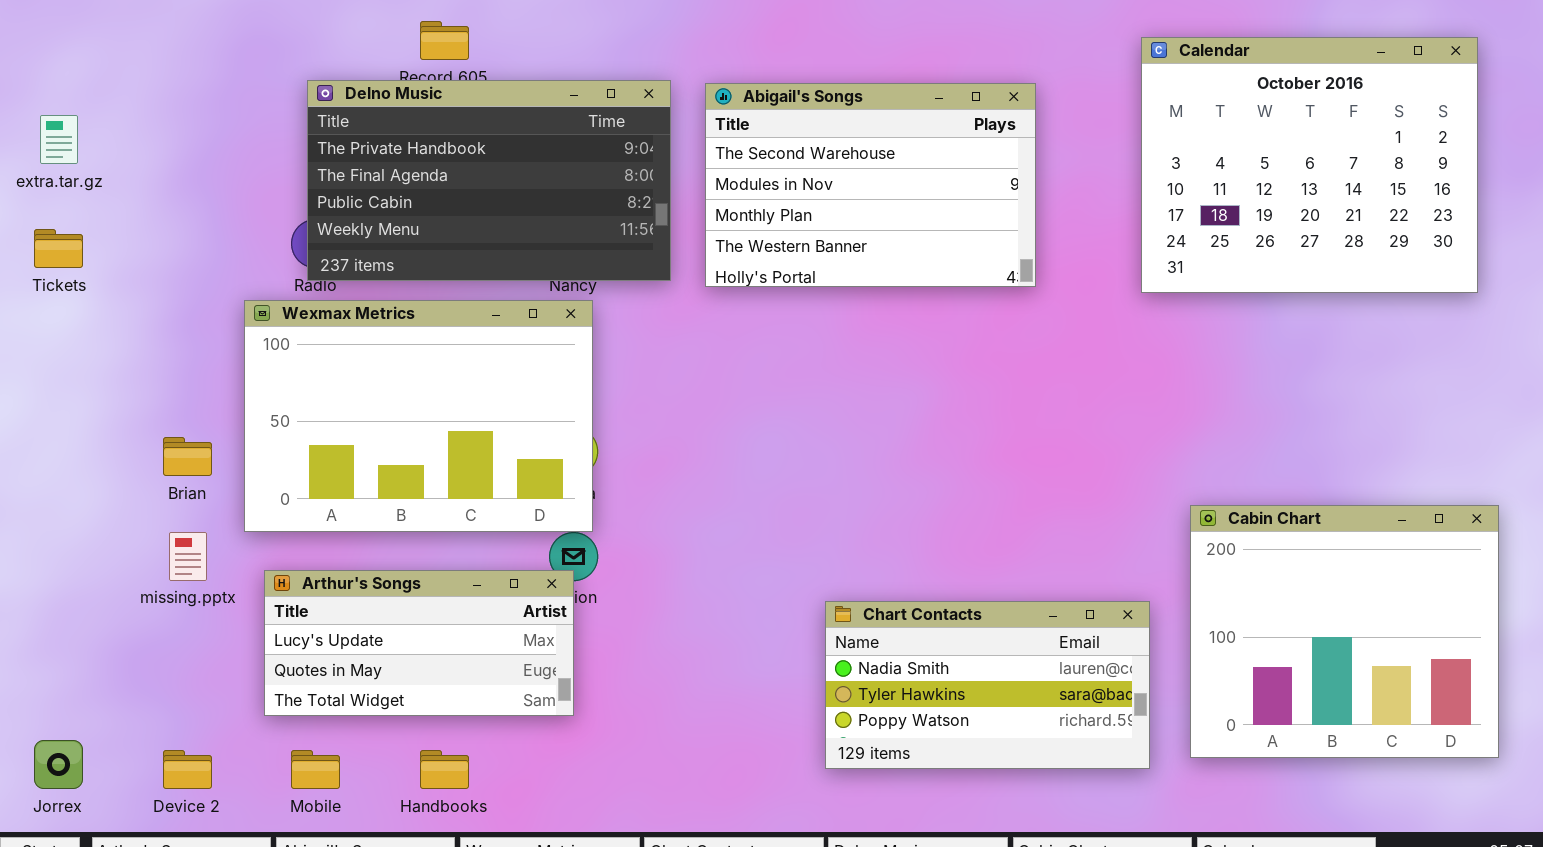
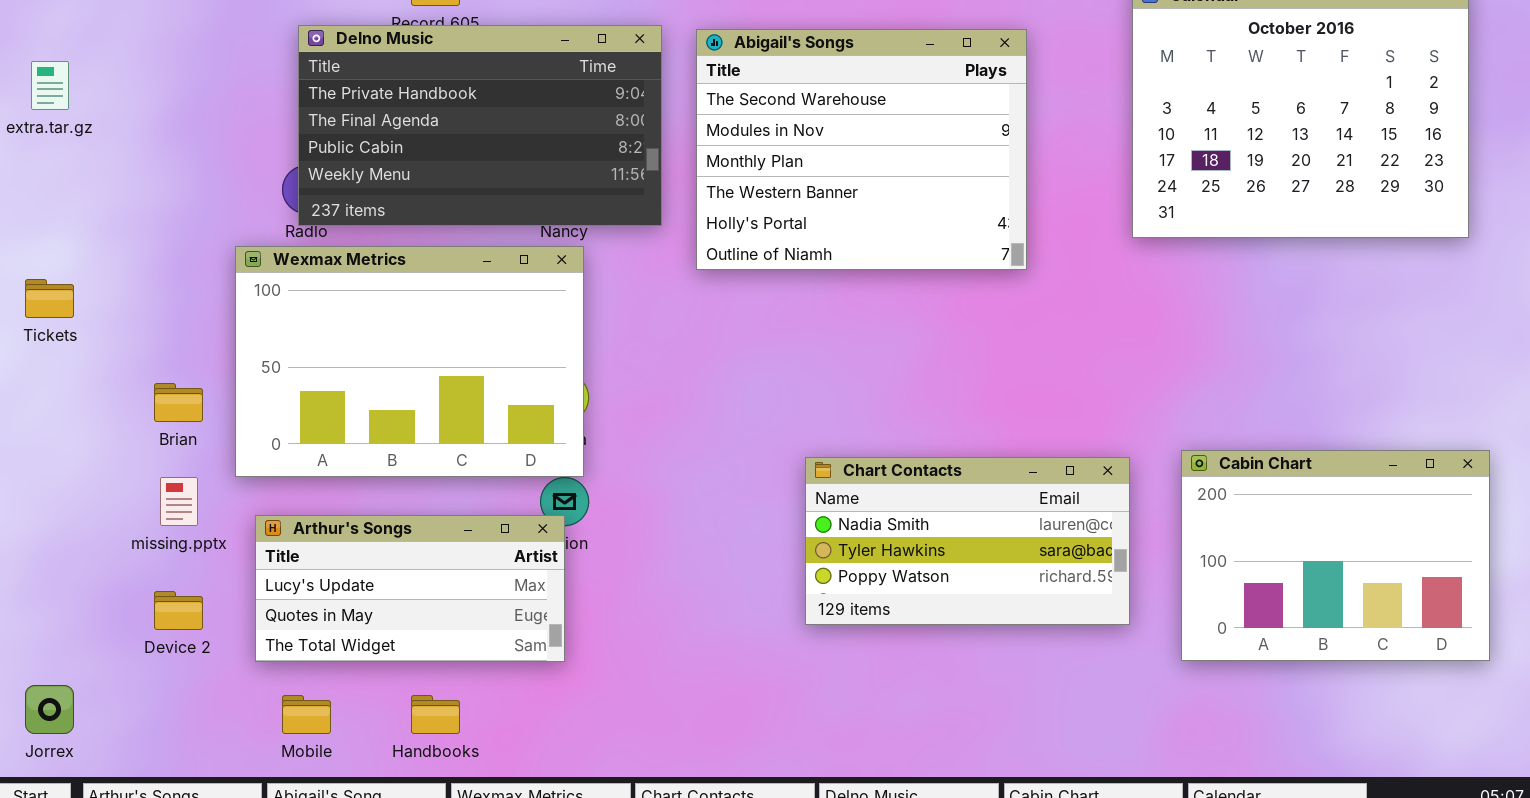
Abigail's Songs: [705,83,1036,287] -> [696,29,1027,270], resized
Tickets: [34,229,83,268] -> [25,279,74,318], moved
Cabin Chart: [1190,505,1499,758] -> [1181,450,1490,661], resized
Chart Contacts: [825,601,1150,769] -> [805,457,1130,625], moved
Device 2: [163,750,212,789] -> [154,591,203,630], moved

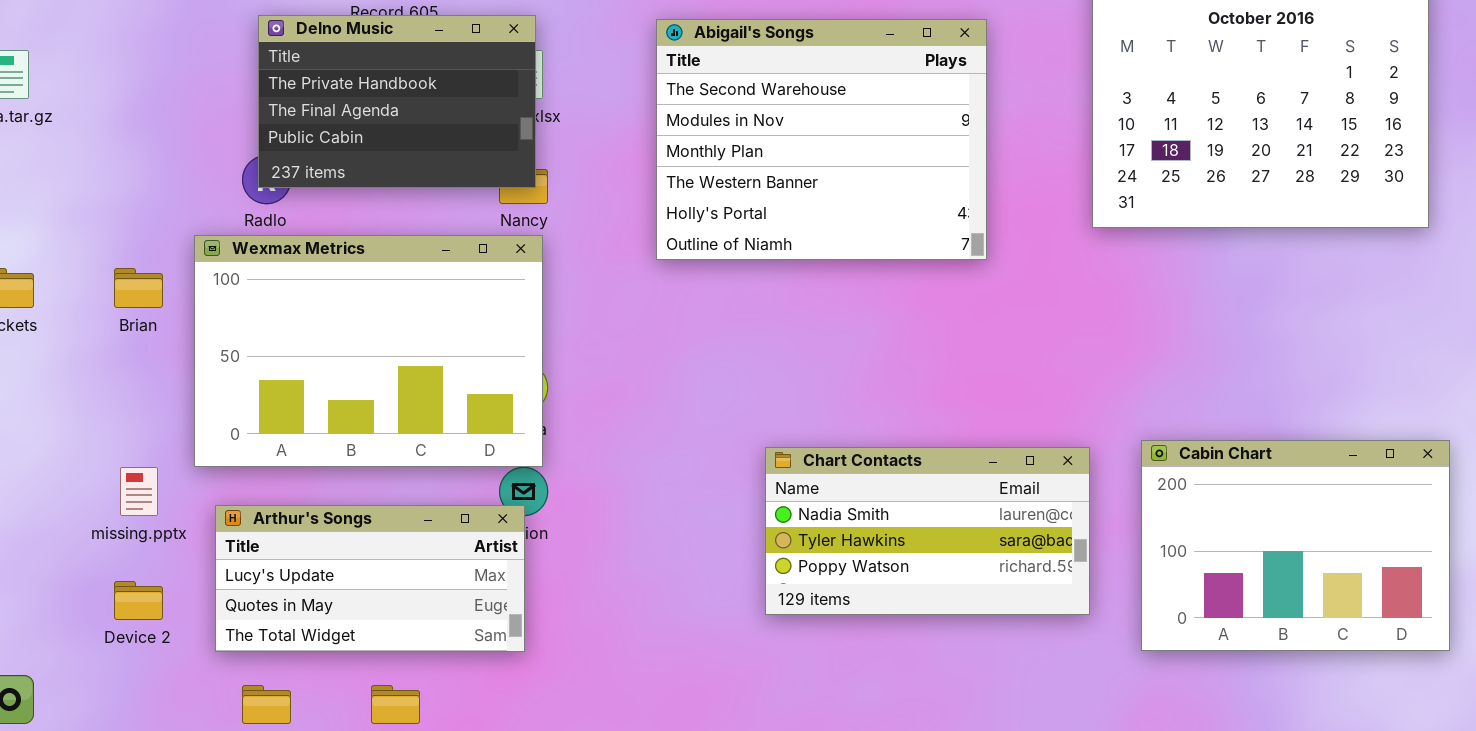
Delno Music: [298,25,662,226] -> [258,15,536,188], resized
Brian: [154,383,203,422] -> [114,268,163,308], moved

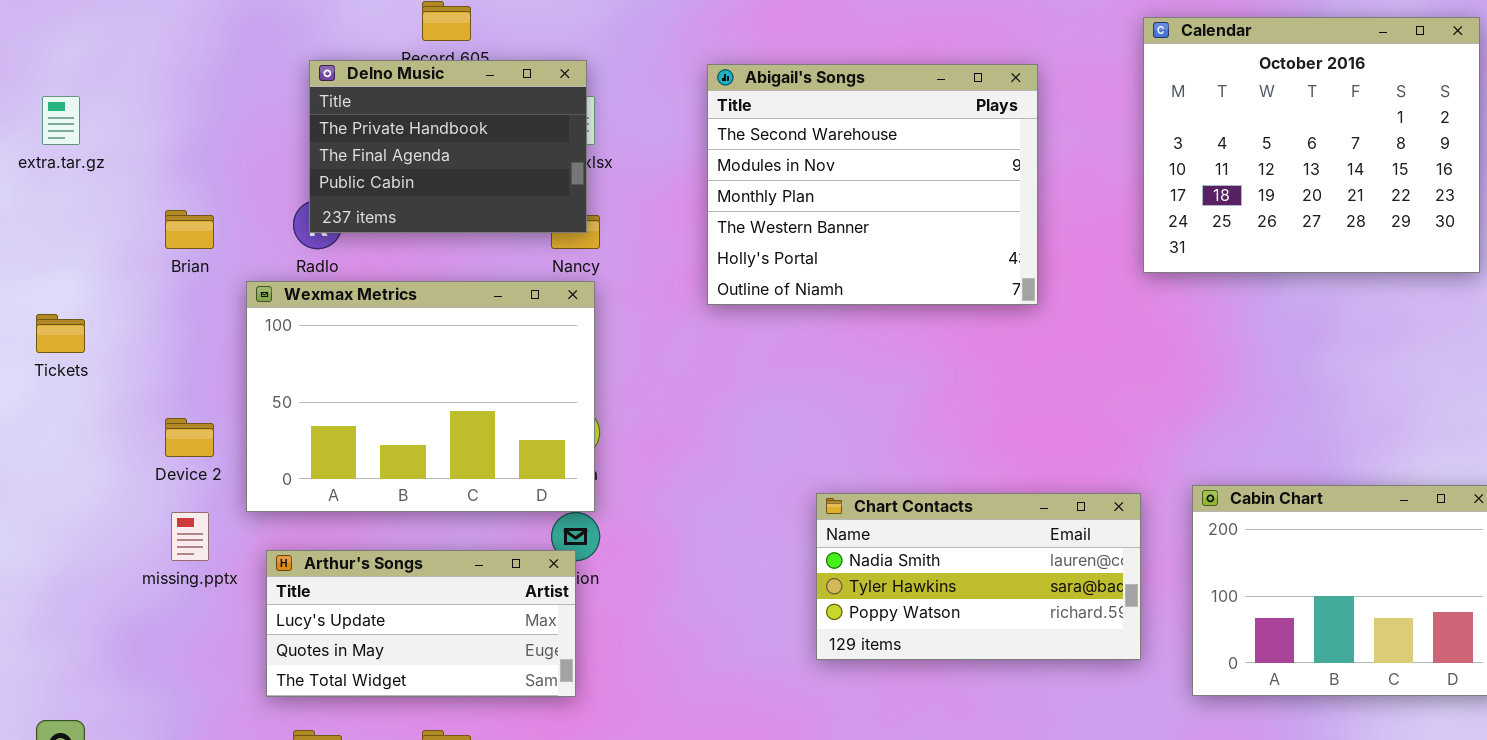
Brian: [114,268,163,308] -> [165,210,214,249], moved
Device 2: [114,581,163,620] -> [165,418,214,457], moved

